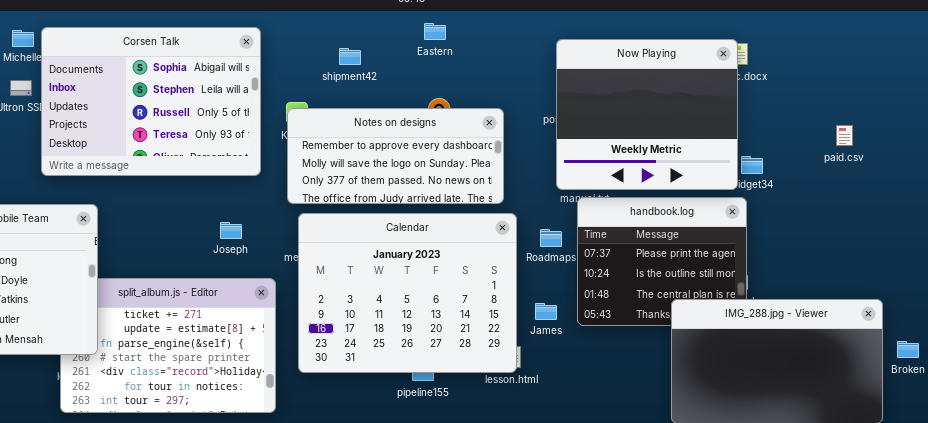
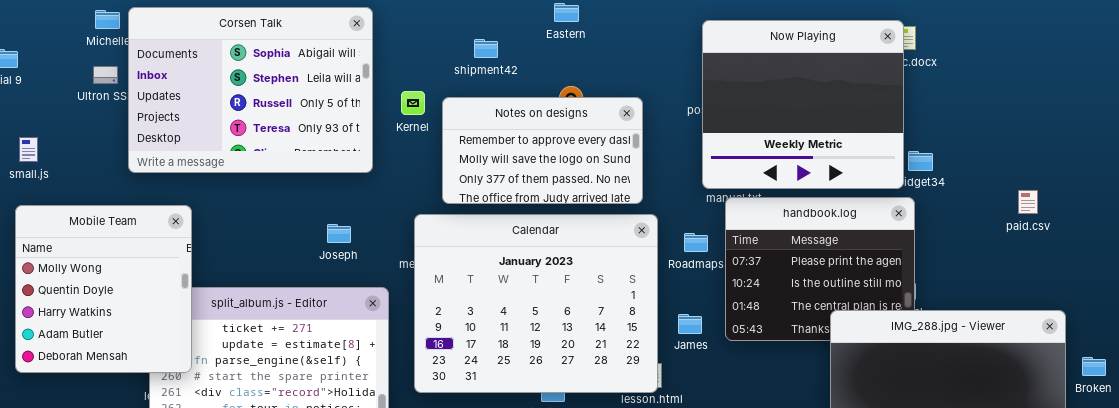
shipment42: [339,48,361,65] -> [474,39,498,58], moved
Notes on designs: [287,108,504,204] -> [442,97,643,204], resized
paid.csv: [836,125,853,146] -> [1018,190,1038,214], moved

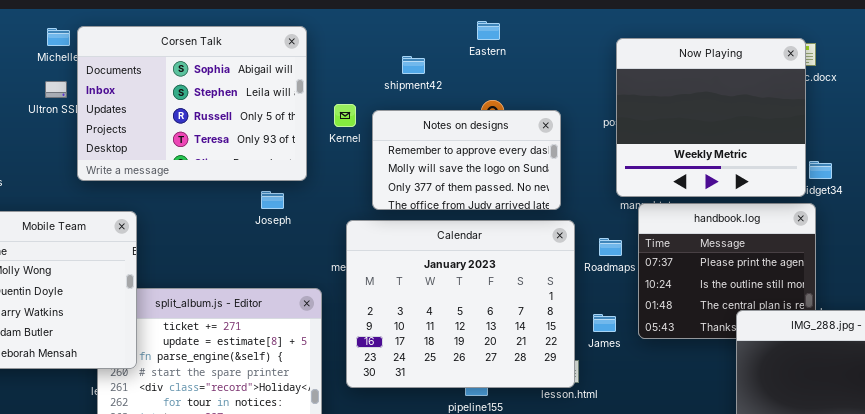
Joseph: [327,224,351,243] -> [261,191,284,209], moved

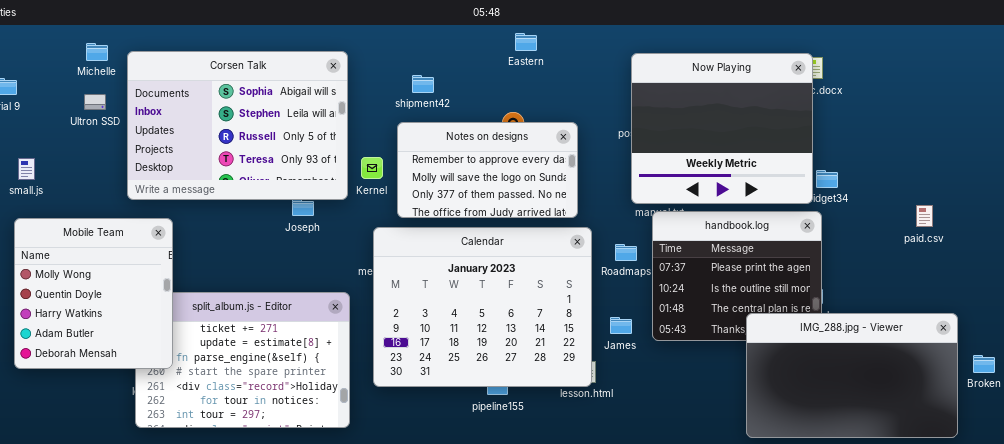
Eastern: [477,21,500,40] -> [515,33,537,51], moved
Corsen Talk: [77,26,307,181] -> [127,51,348,200], moved
shipment42: [402,56,425,74] -> [412,75,434,93], moved
Kernel: [334,104,356,127] -> [361,157,383,179], moved

